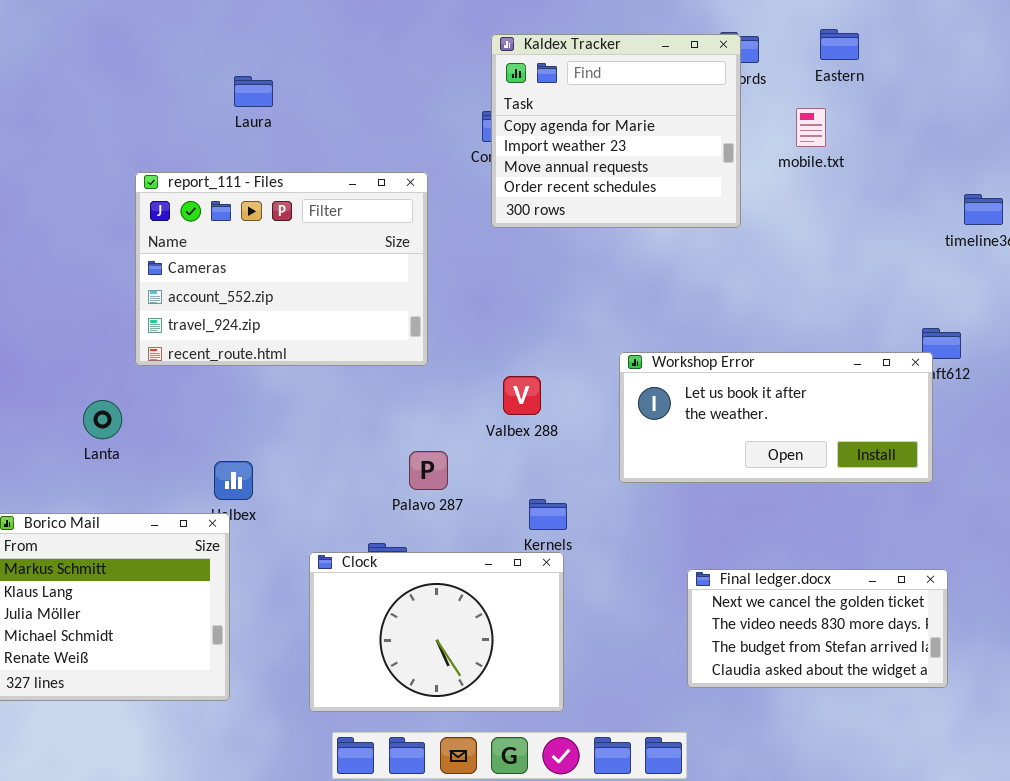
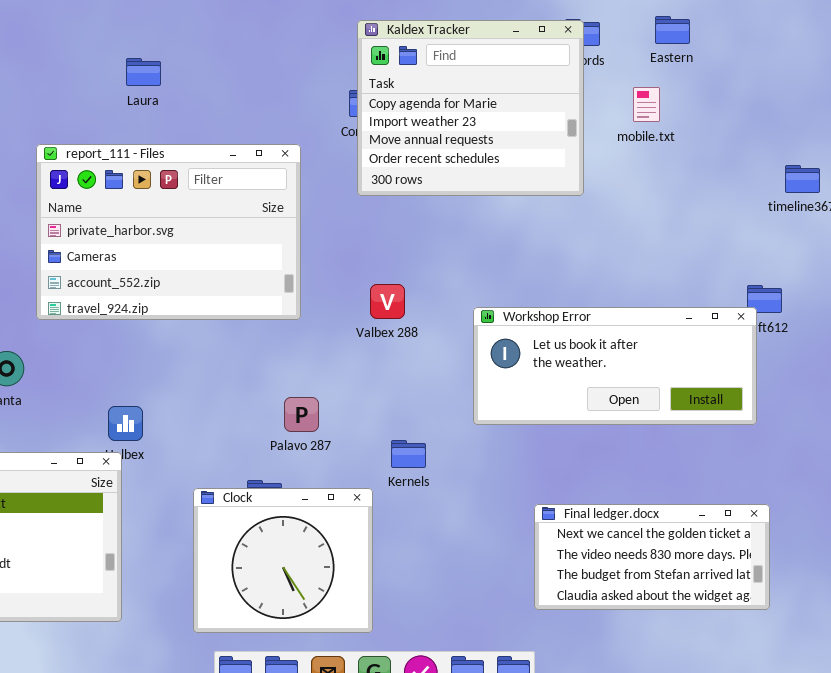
report_111 - Files: [135,172,428,366] -> [36,144,301,320], scrolled up 1 row
Valbex 288: [503,376,541,415] -> [370,284,405,319], moved
Clock: [309,552,564,712] -> [193,488,373,633], resized

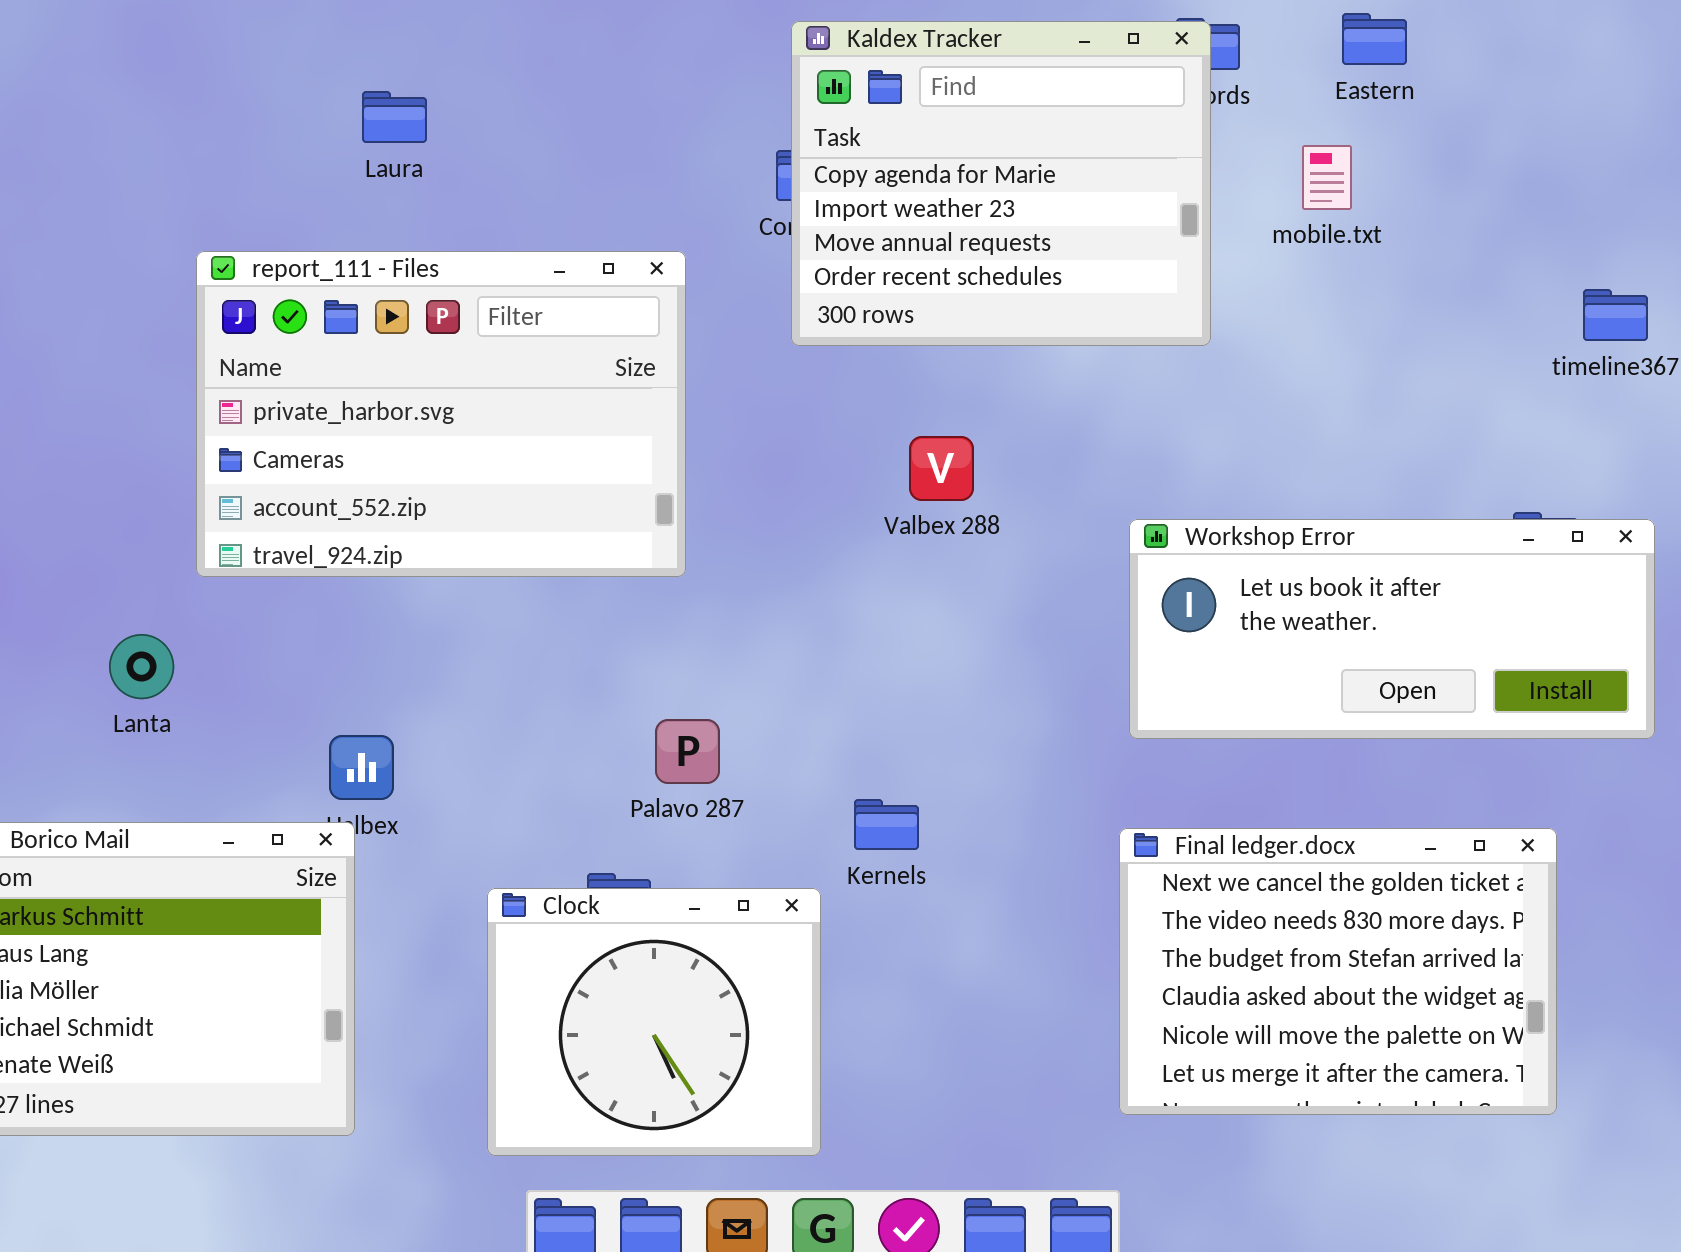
Valbex 288: [370,284,405,319] -> [909,436,974,501], moved
Workshop Error: [473,307,757,425] -> [1129,519,1655,739], moved
Final ledger.docx: [534,504,770,610] -> [1119,828,1557,1115], resized

